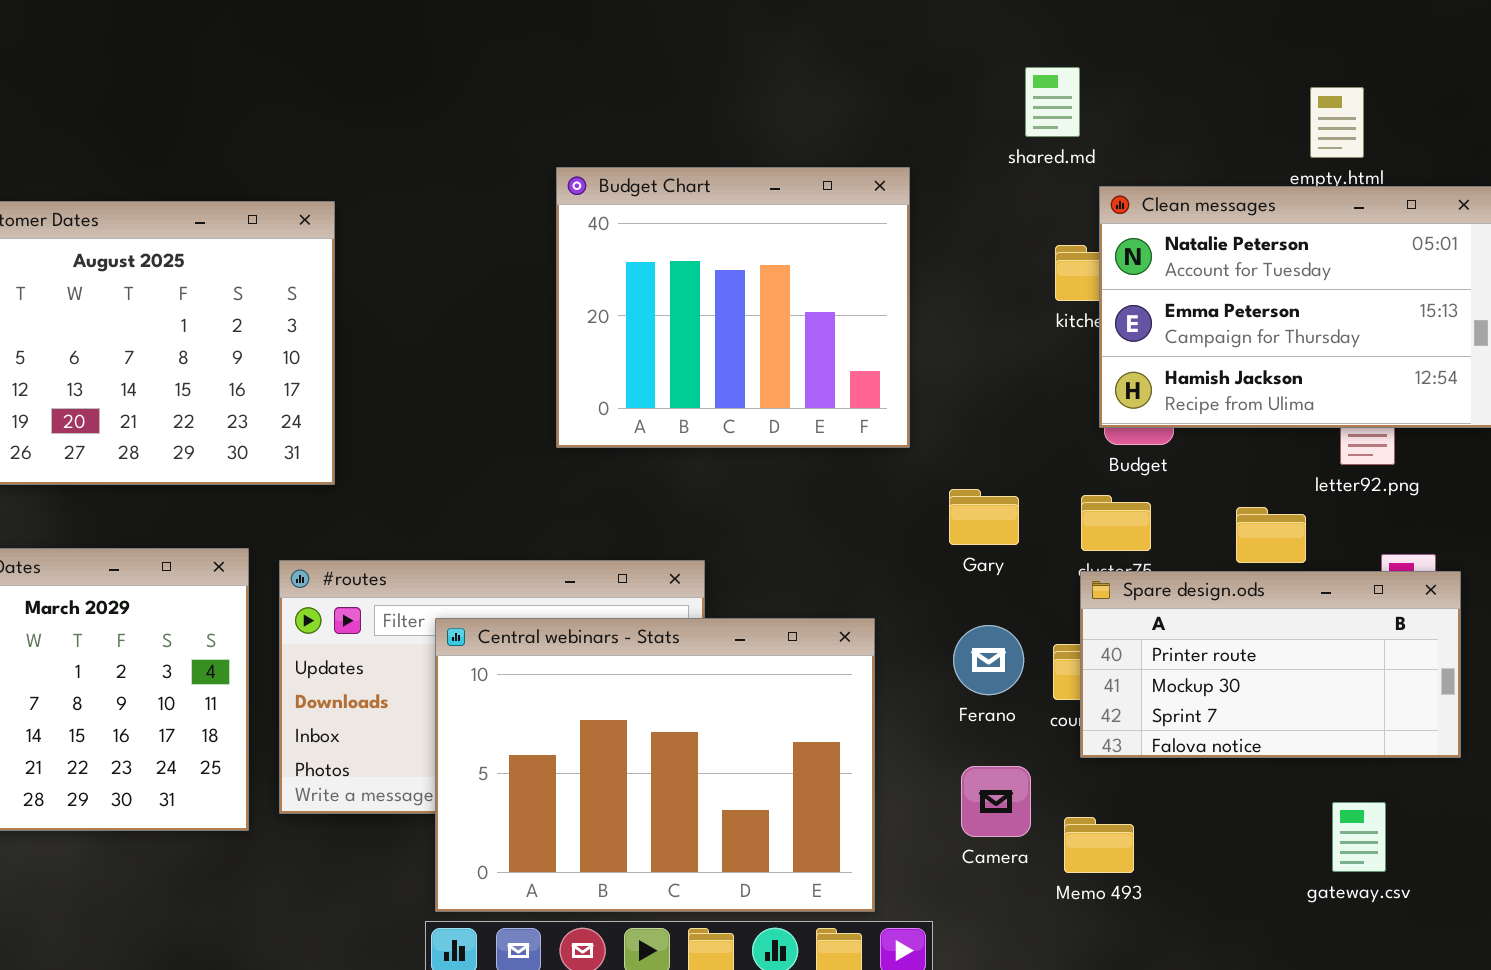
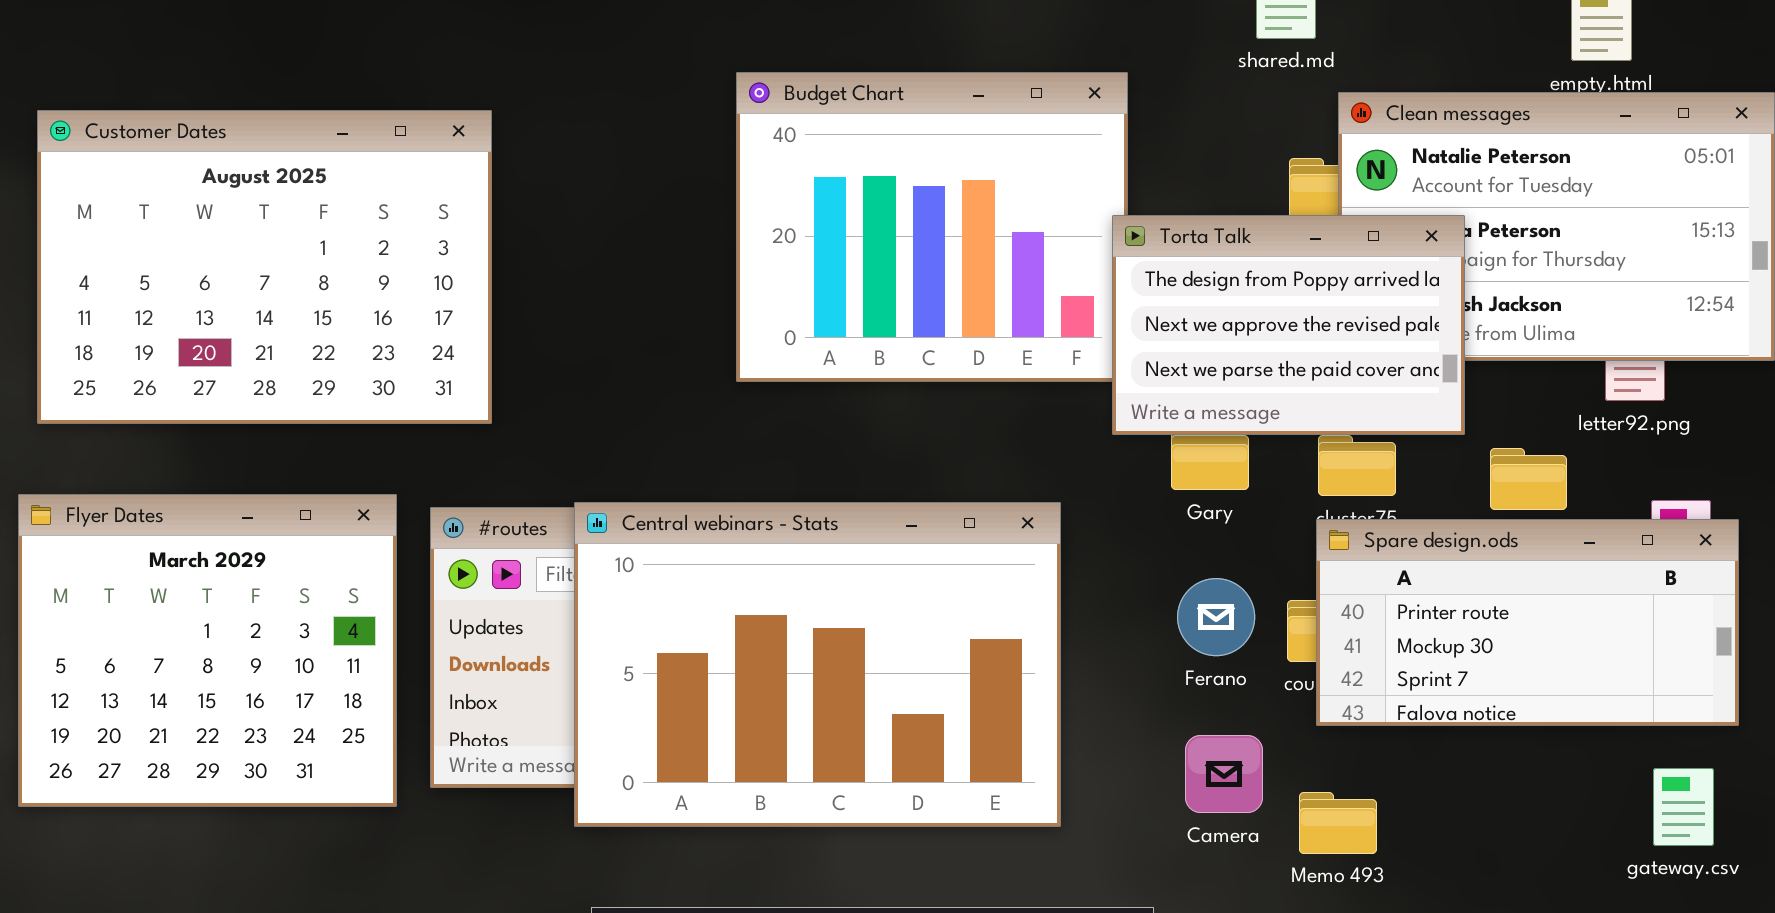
Torta Talk: none -> [1112,215,1465,435], opened
Central webinars - Stats: [435,618,875,912] -> [574,502,1061,827], moved
gateway.csv: [1332,802,1386,872] -> [1653,768,1714,846], moved

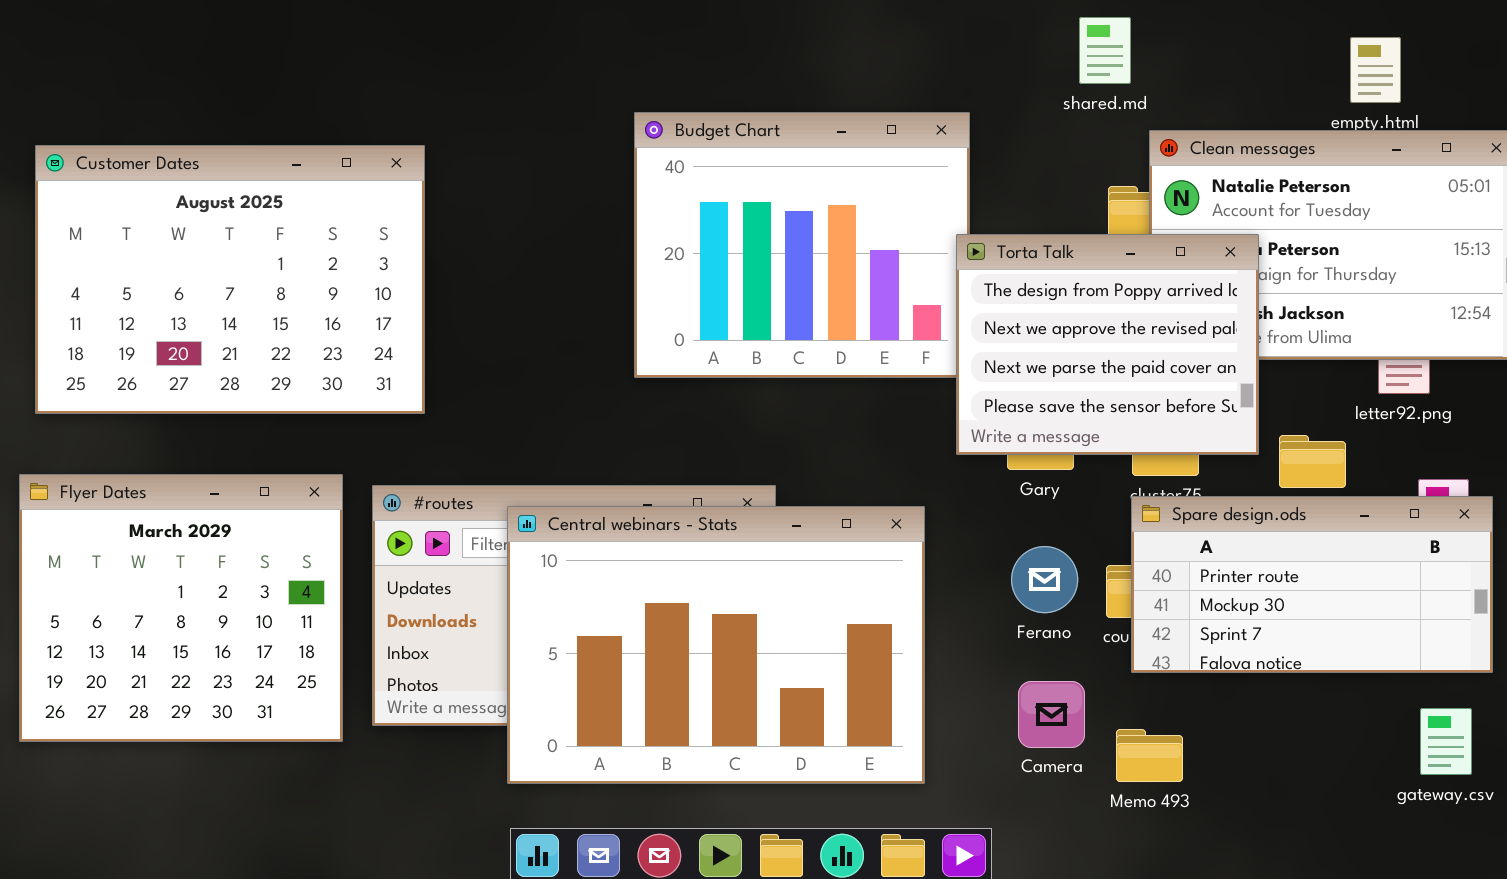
Torta Talk: [1112,215,1465,435] -> [956,234,1259,455], resized
Central webinars - Stats: [574,502,1061,827] -> [507,506,925,784], moved

